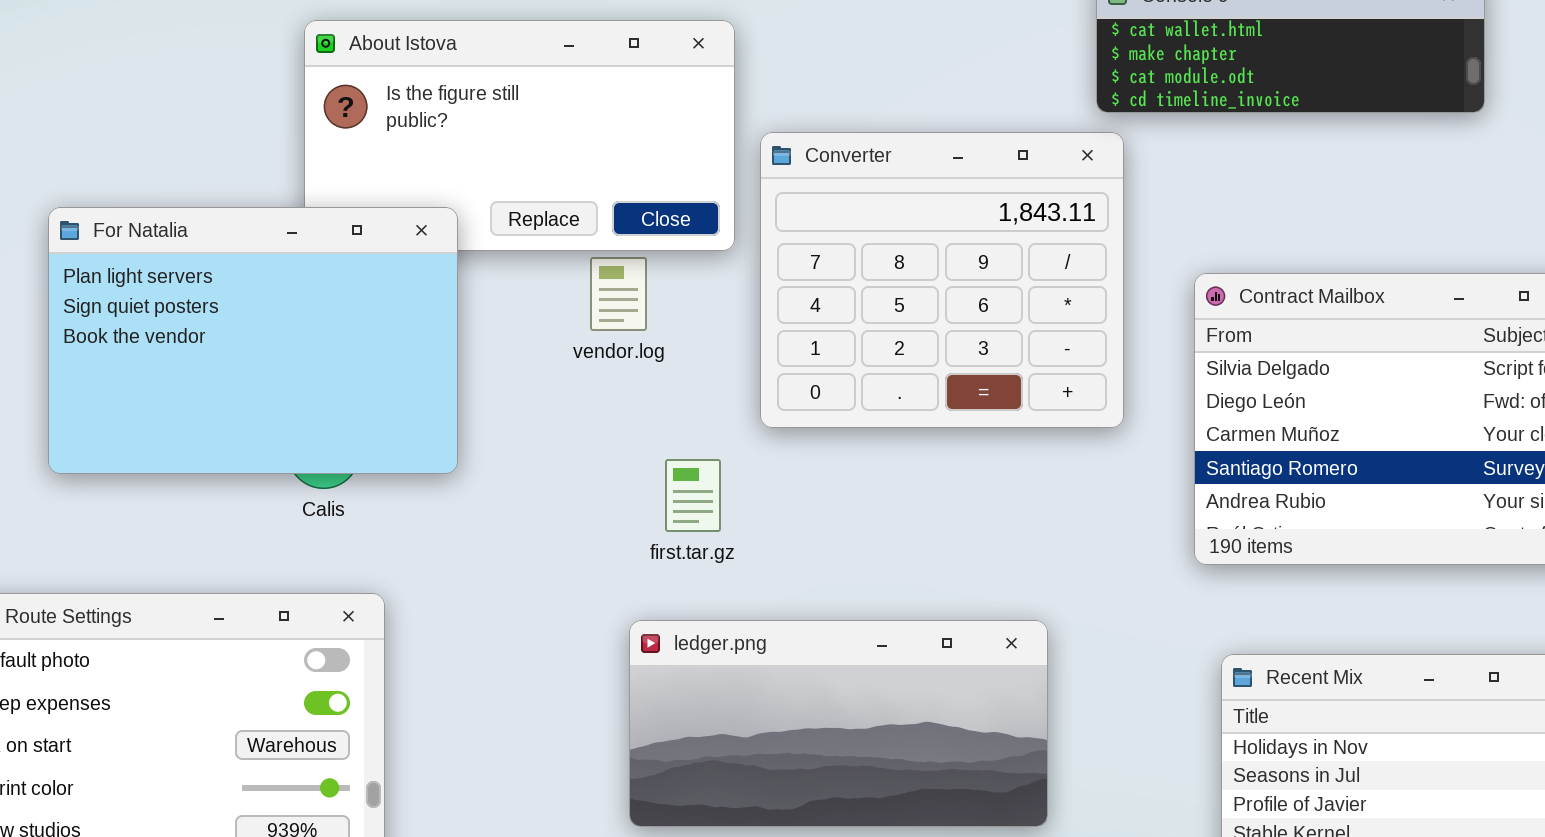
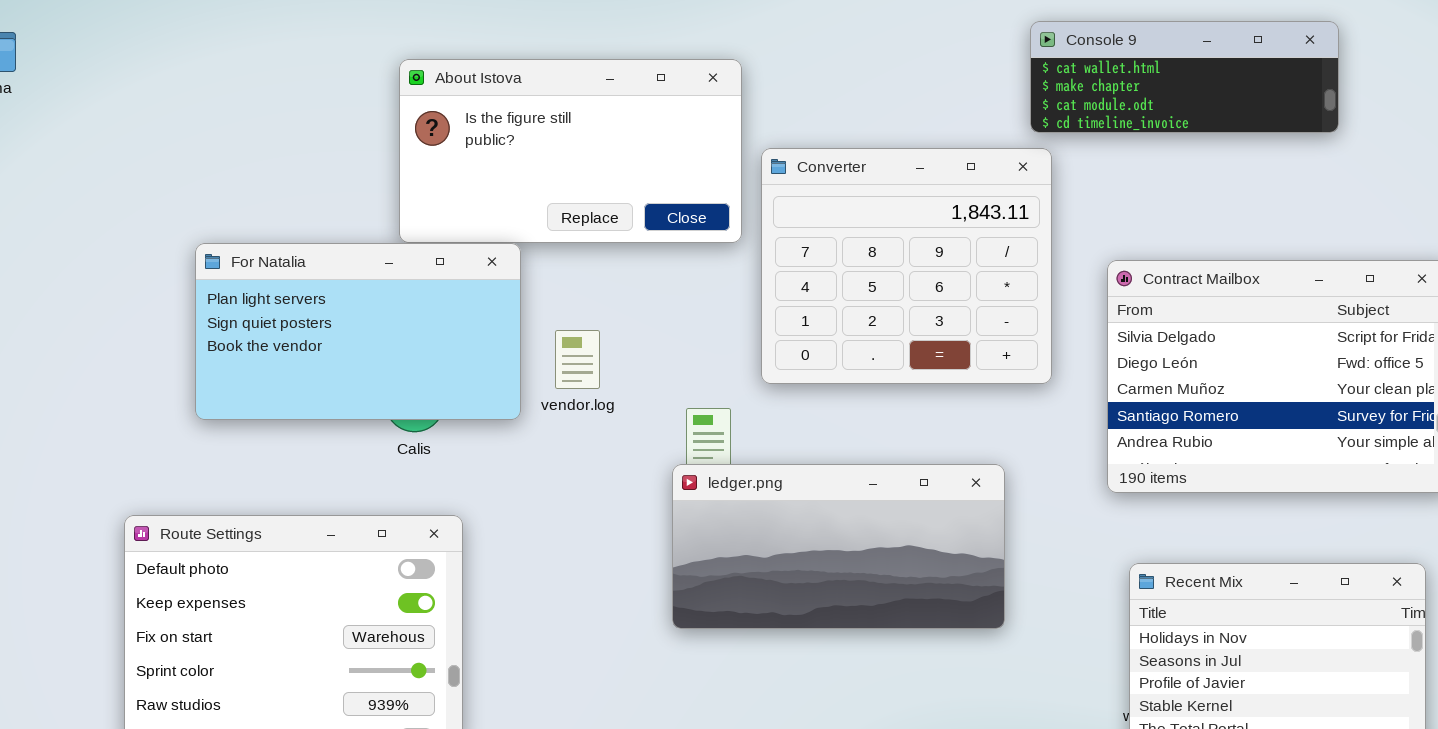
For Natalia: [48,207,458,474] -> [195,243,521,420], resized
vendor.log: [590,257,647,331] -> [555,330,600,389], moved
ledger.png: [629,620,1048,827] -> [672,464,1005,629], moved

